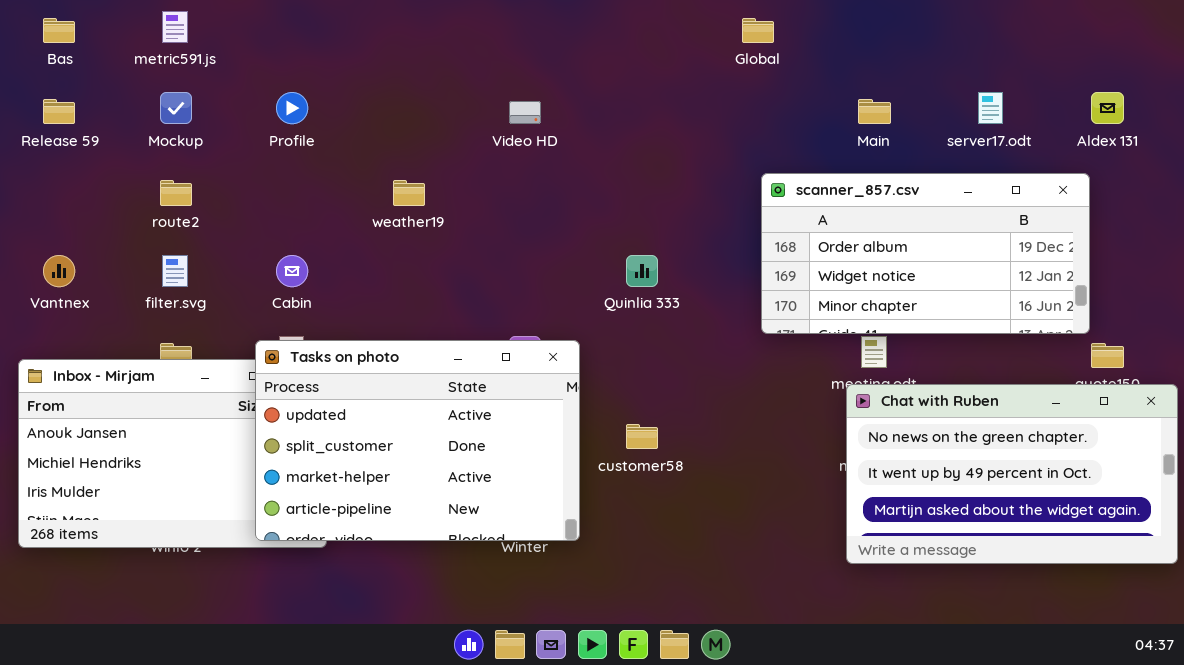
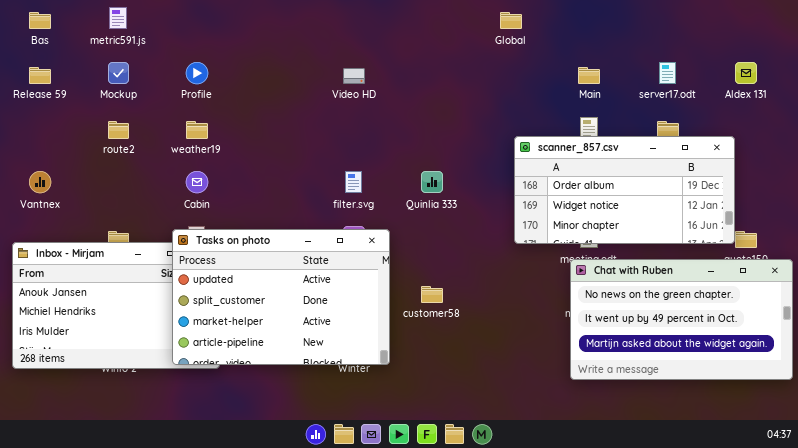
scanner_857.csv: [761,173,1090,334] -> [514,136,735,244], moved
weather19: [393,180,425,206] -> [186,121,208,139], moved
filter.svg: [162,255,188,287] -> [345,171,362,193], moved

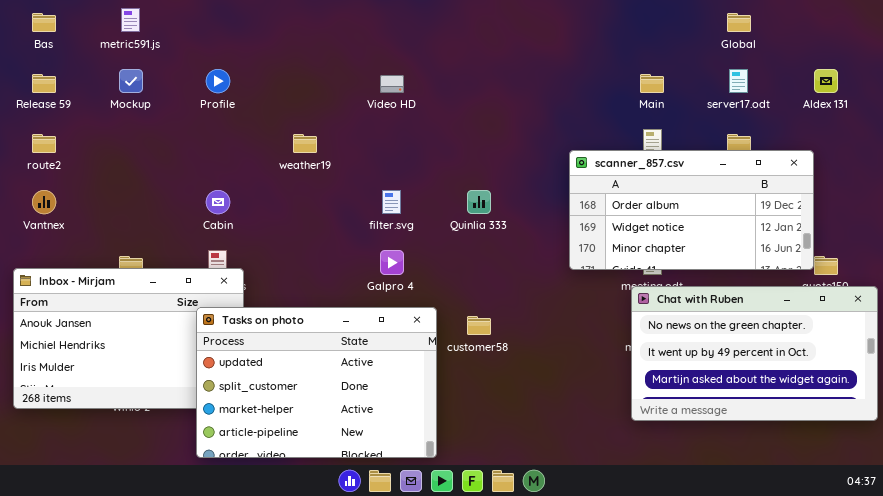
Global: [500,12,522,29] -> [727,13,751,32], moved
route2: [108,121,129,139] -> [32,134,56,153], moved
weather19: [186,121,208,139] -> [293,134,317,153], moved
Tasks on photo: [172,229,390,365] -> [196,307,437,458], moved

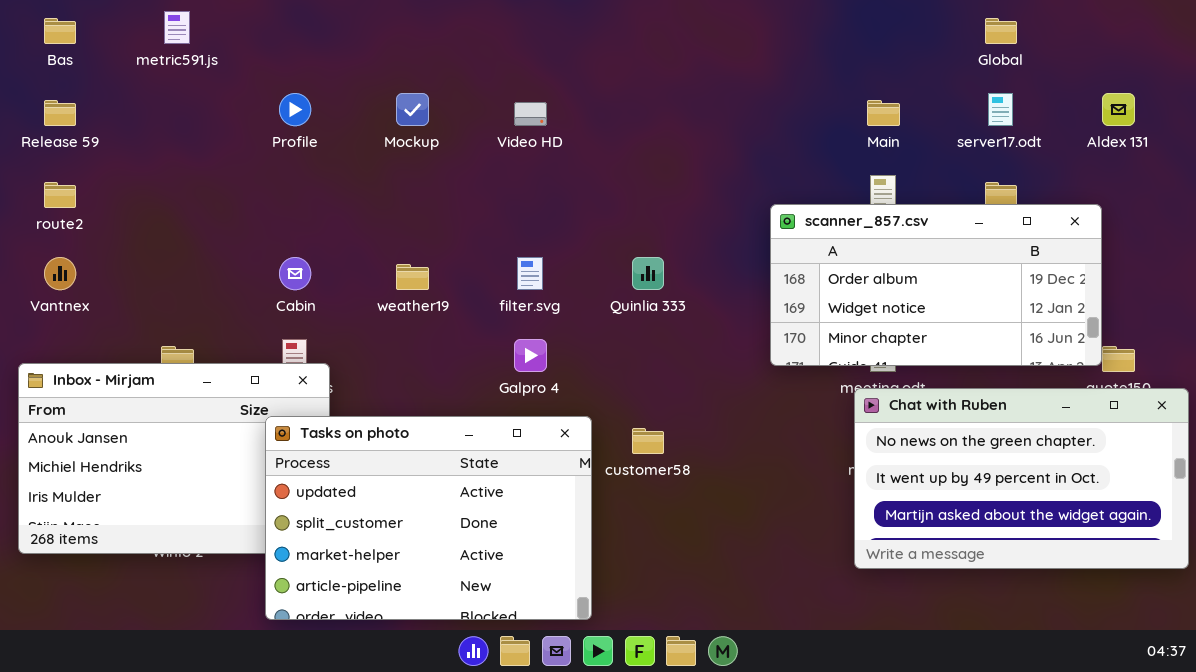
Mockup: [119,69,143,93] -> [396,93,429,126], moved
weather19: [293,134,317,153] -> [396,264,429,290], moved

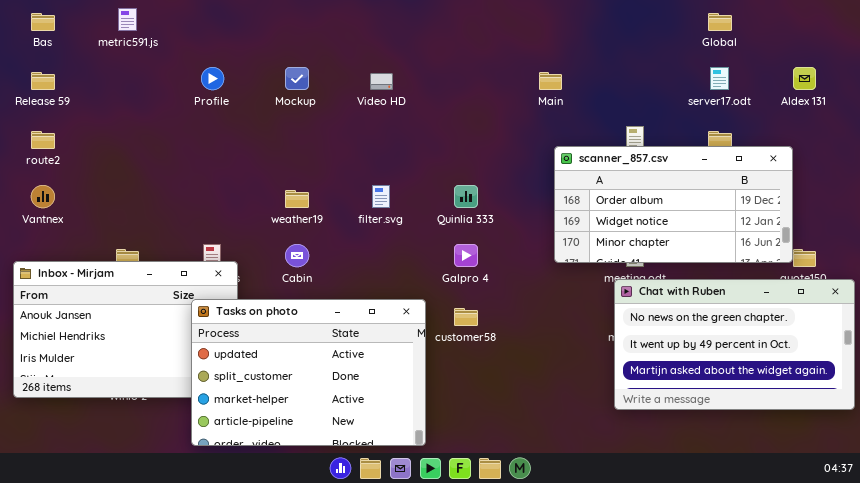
Main: [867,100,900,126] -> [539,72,562,90], moved
Cabin: [279,257,311,290] -> [285,244,309,267], moved
Galpro 4: [514,339,547,372] -> [454,244,478,267], moved

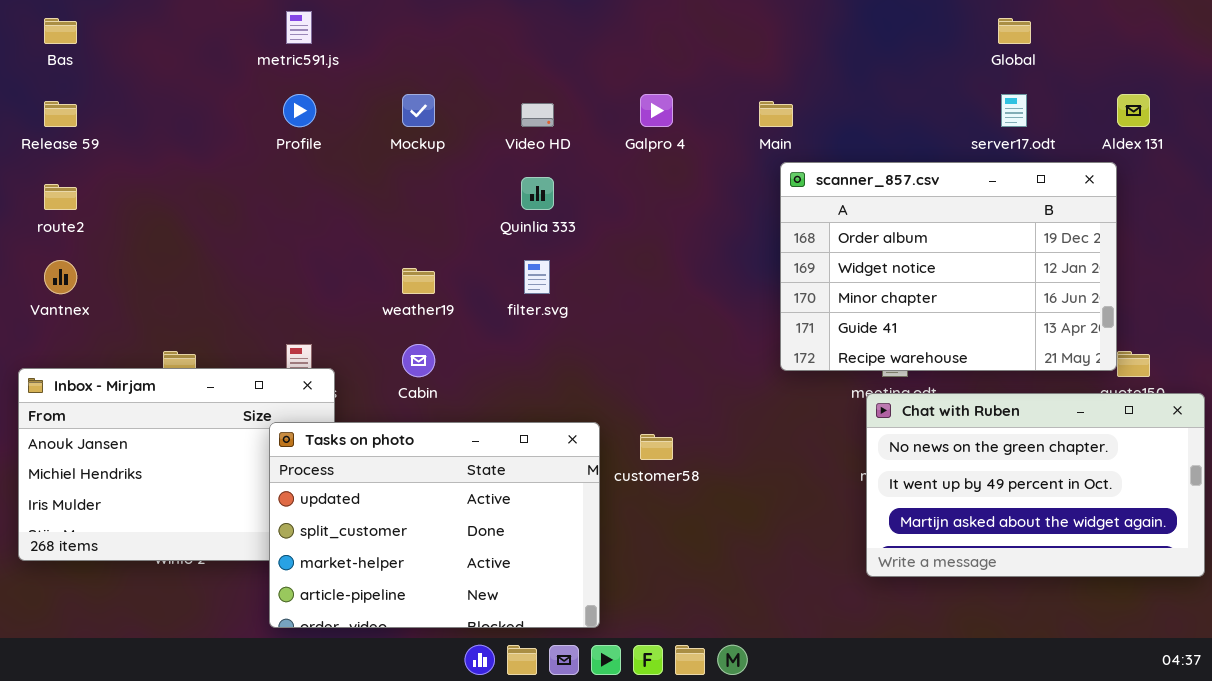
metric591.js: [118,8,137,31] -> [286,11,312,44], moved
scanner_857.csv: [554,146,793,263] -> [780,162,1117,371], resized
Quinlia 333: [454,185,478,208] -> [521,177,554,210], moved
Galpro 4: [454,244,478,267] -> [640,94,673,127], moved

